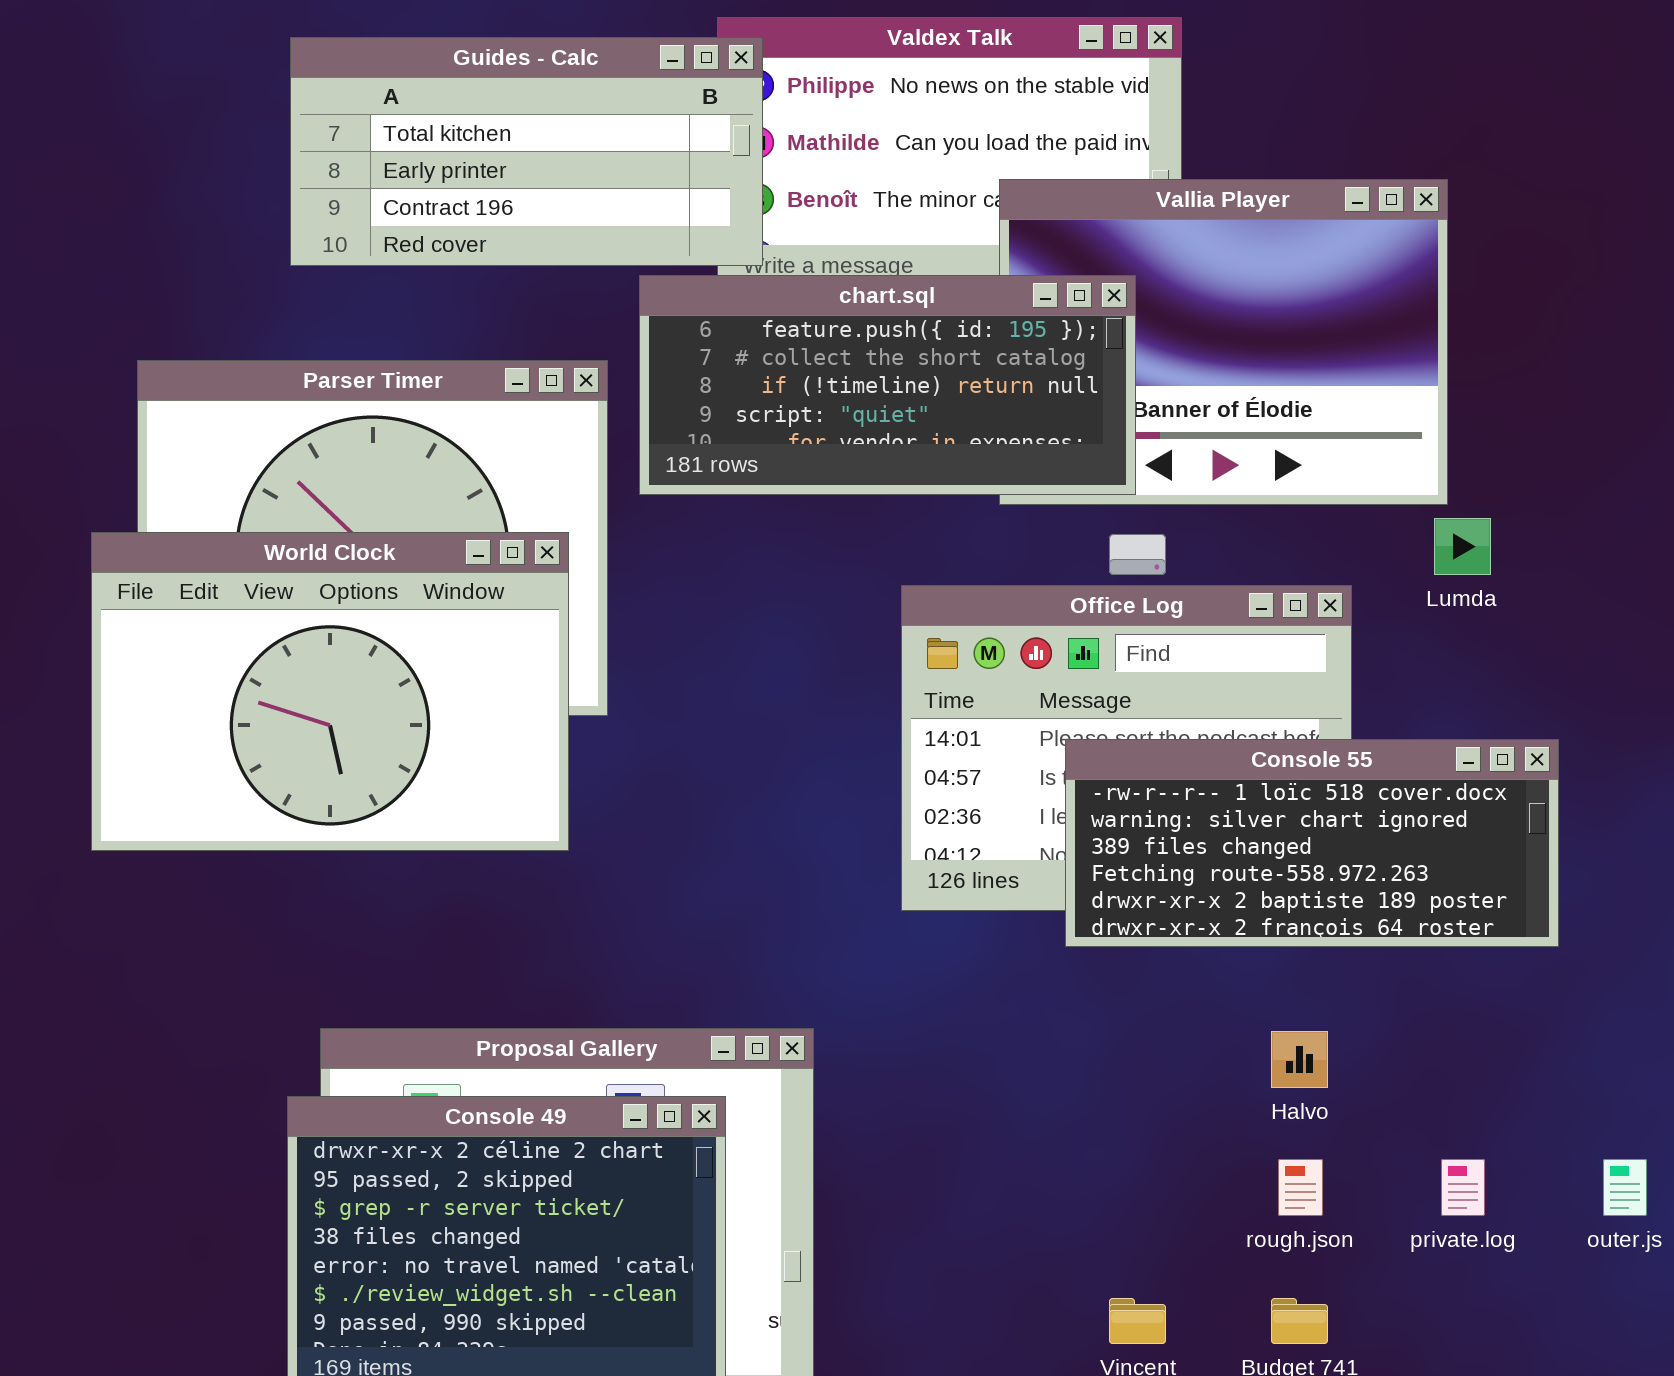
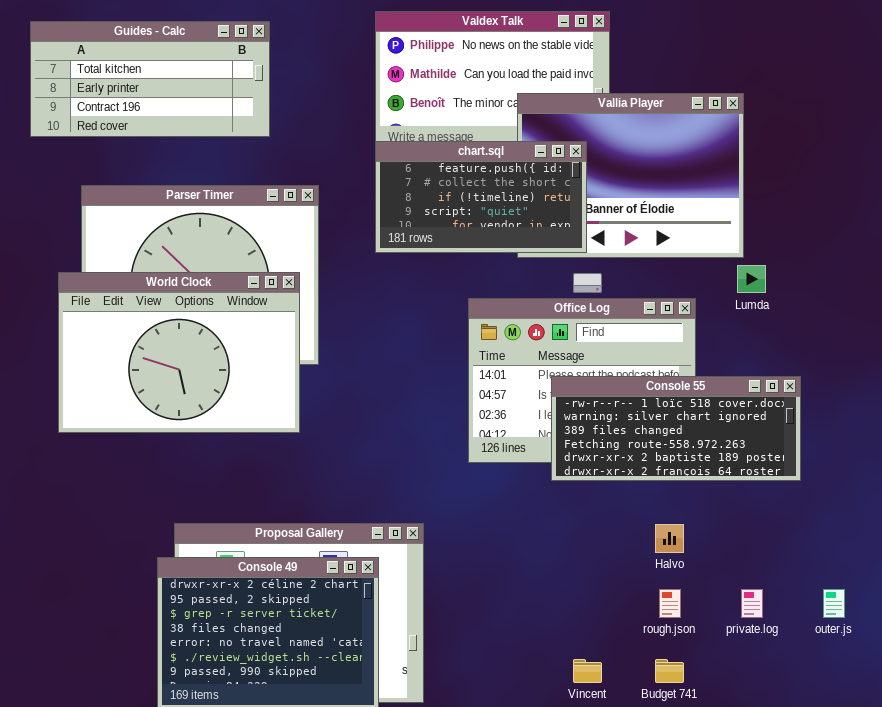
Guides - Calc: [290,37,763,266] -> [30,21,270,137], moved
chart.sql: [639,275,1136,495] -> [375,141,587,253], resized

